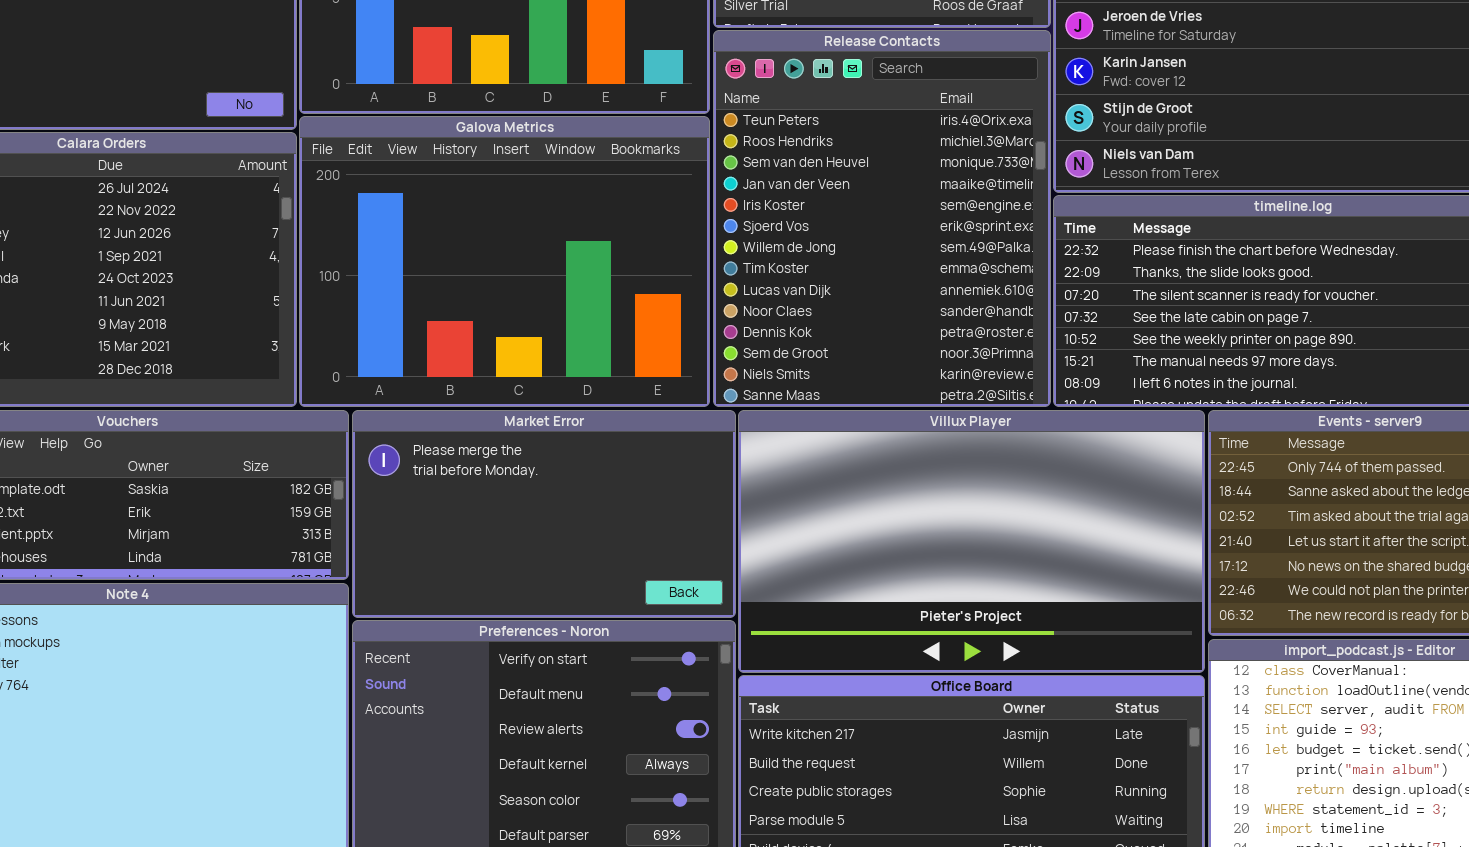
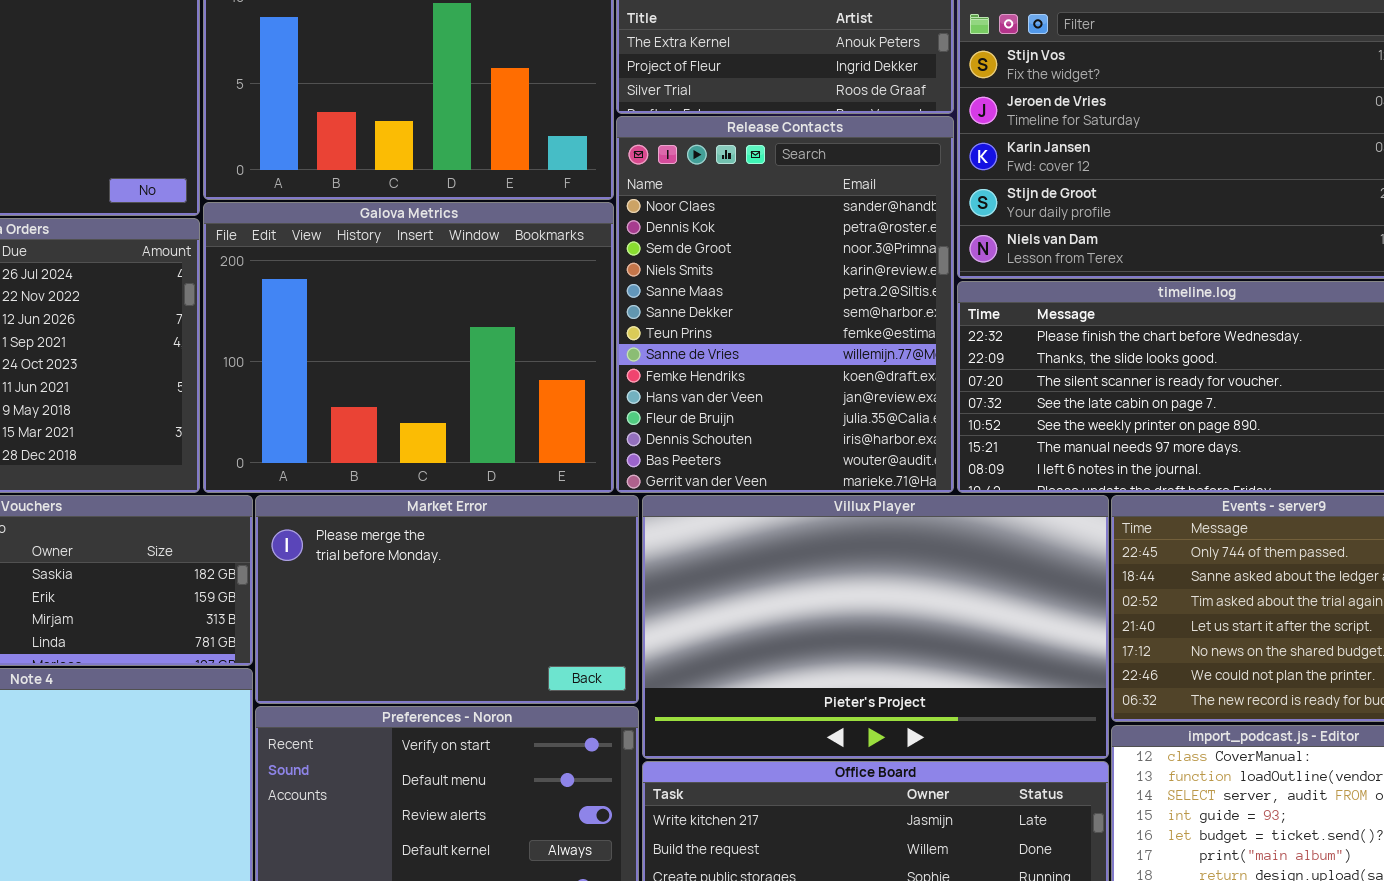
Release Contacts: [713,30,1051,407] -> [616,116,954,493], scrolled down 9 rows

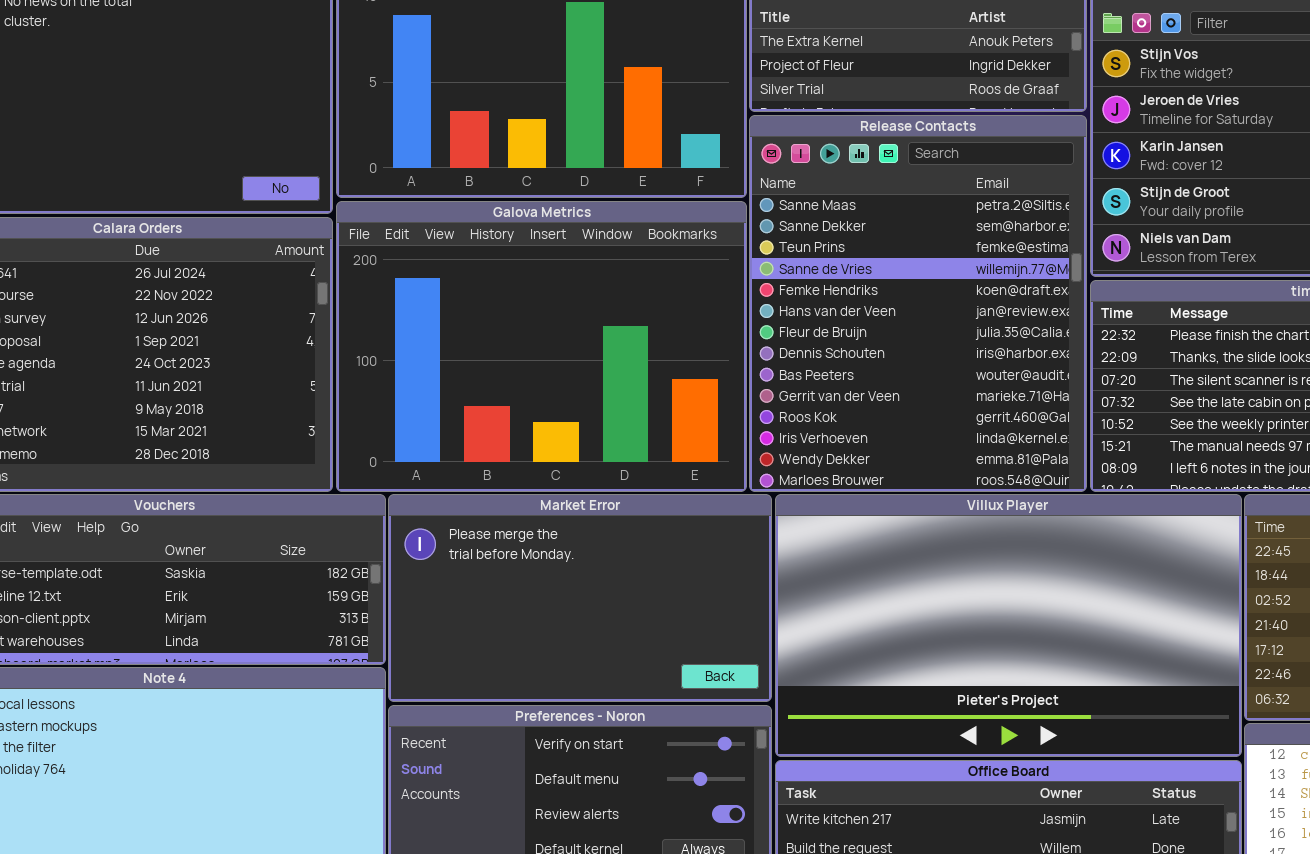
Release Contacts: [616,116,954,493] -> [749,115,1087,492], scrolled down 4 rows

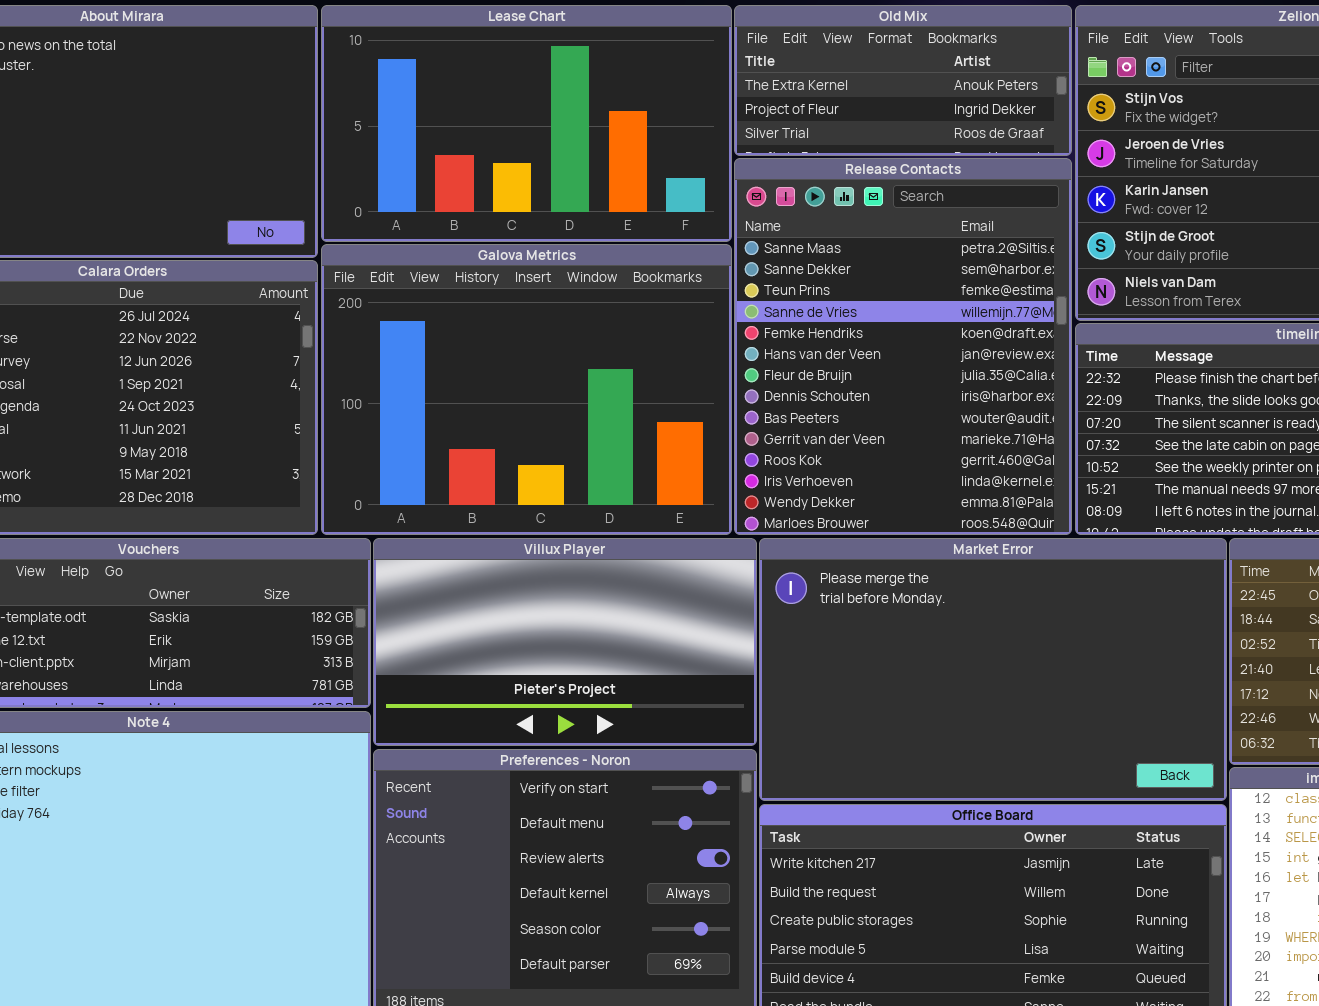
Market Error: [388,494,772,702] -> [759,538,1227,801], moved, resized
Villux Player: [775,494,1242,757] -> [373,538,757,746], moved, resized

